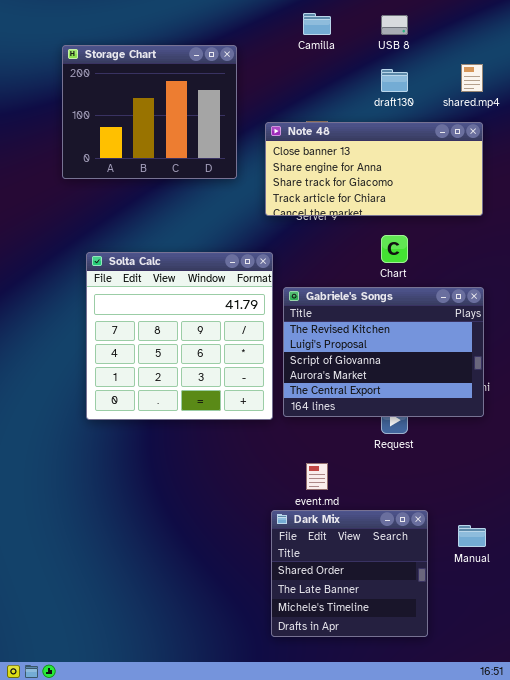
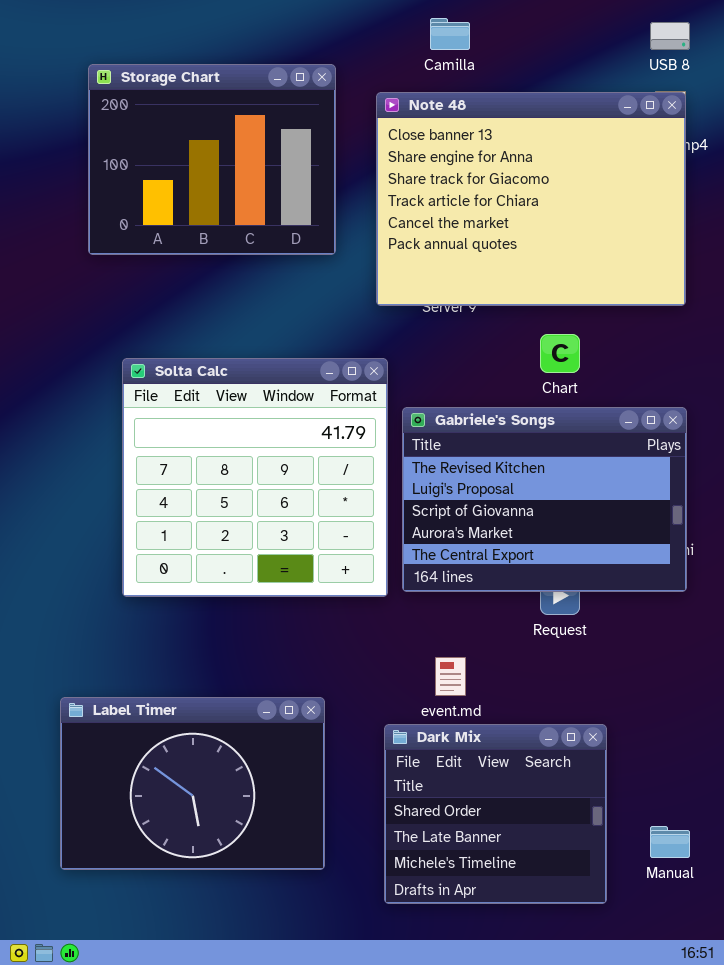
USB 8: [381,15,408,35] -> [650,22,690,50], moved
Note 48: [265,122,483,216] -> [376,92,686,306], resized
Label Timer: none -> [60,697,325,870], opened
Manual: [458,525,486,547] -> [650,826,690,858], moved

